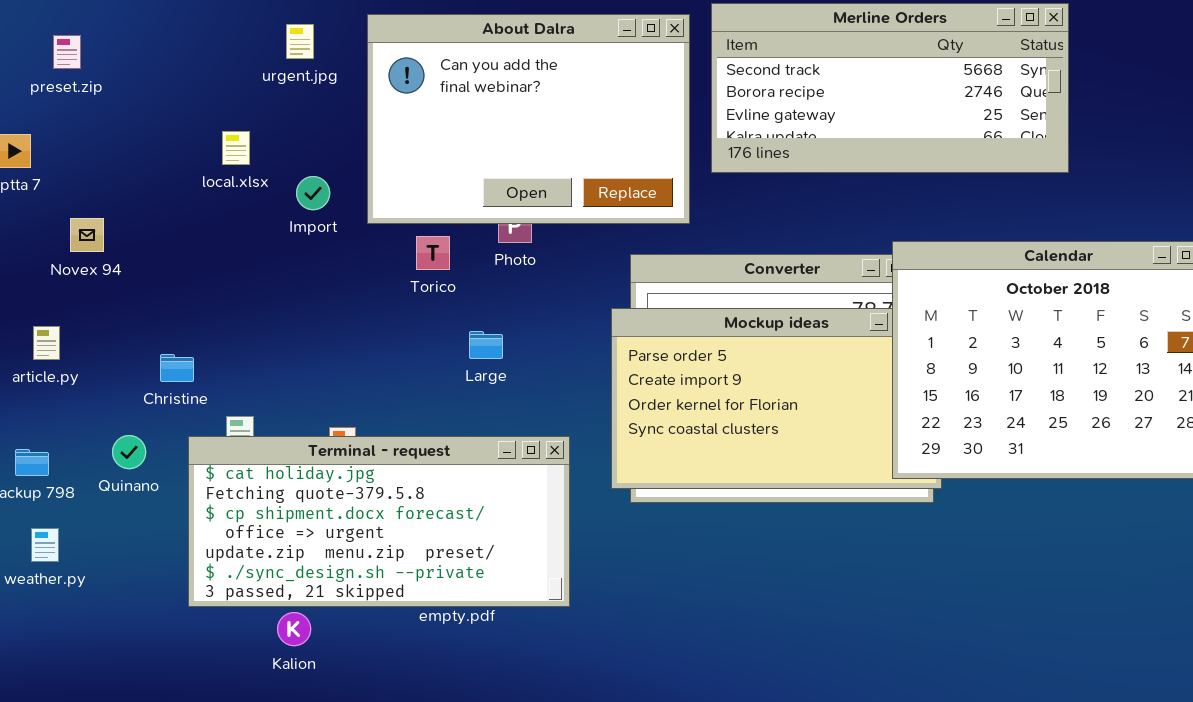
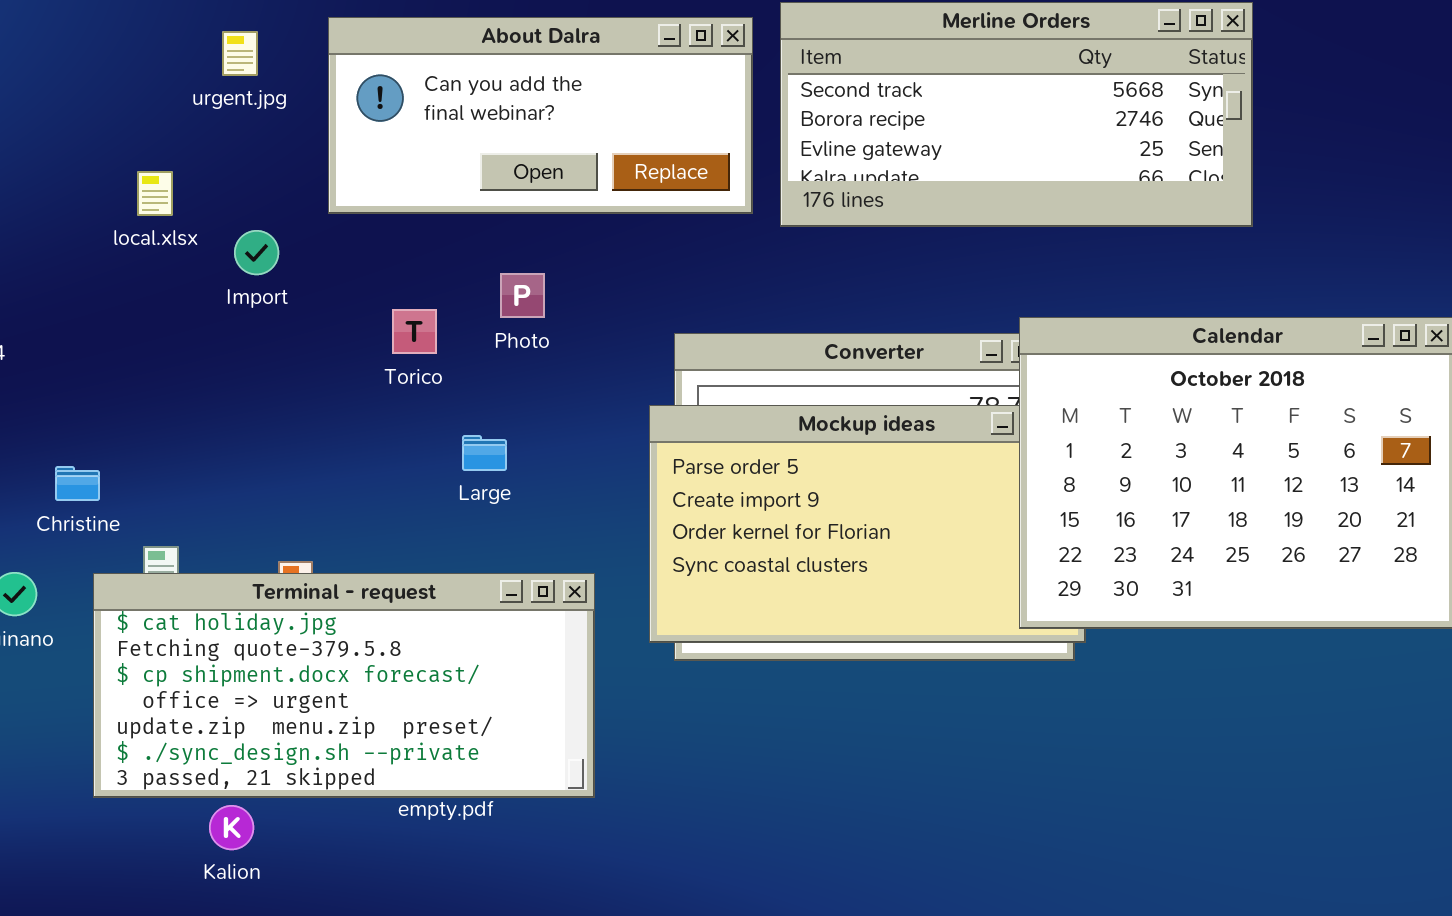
About Dalra: [367,14,690,224] -> [328,17,753,214], resized

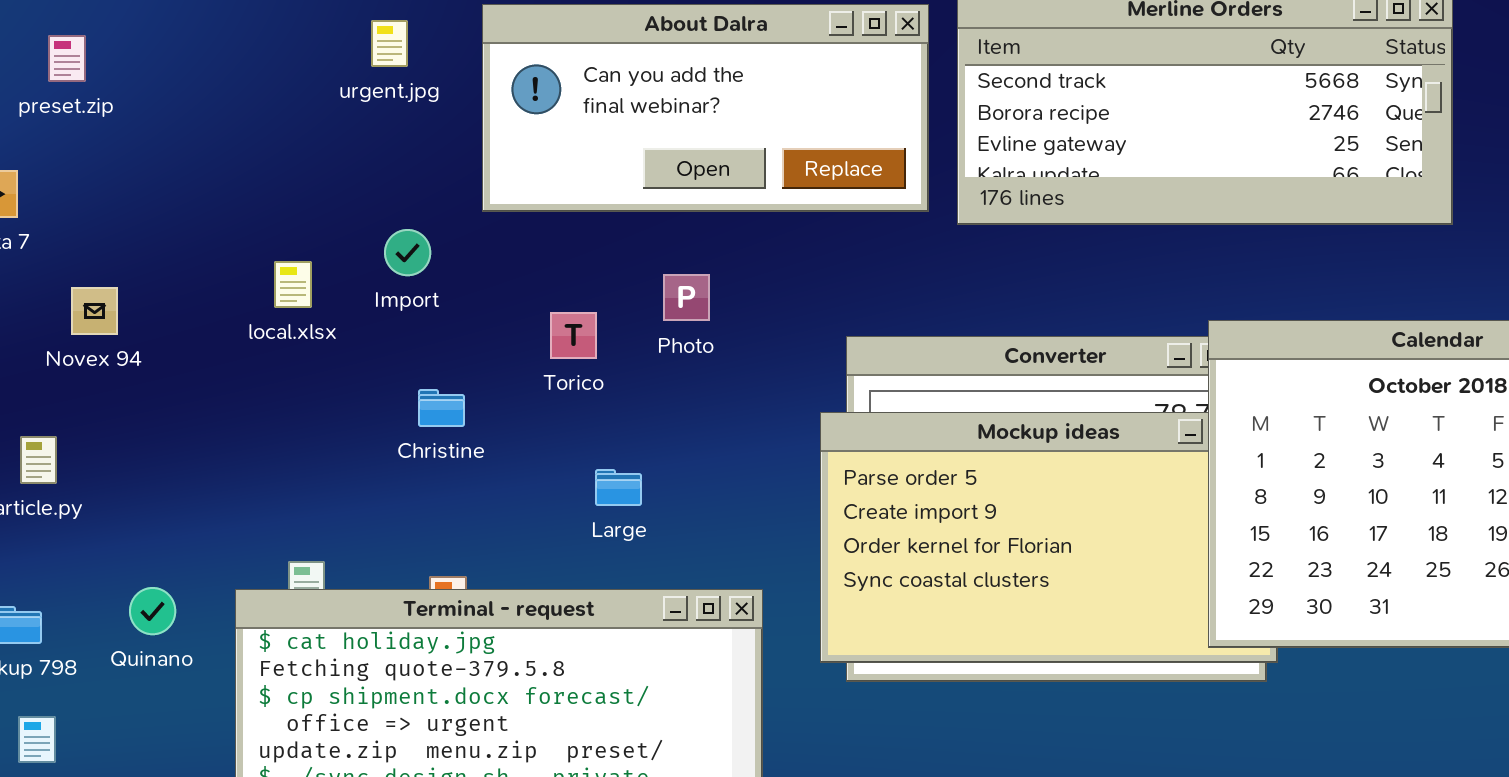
local.xlsx: [137,171,173,216] -> [274,261,312,308], moved
Large: [462,435,507,471] -> [595,469,642,506], moved
Christine: [55,466,100,501] -> [418,389,465,427], moved

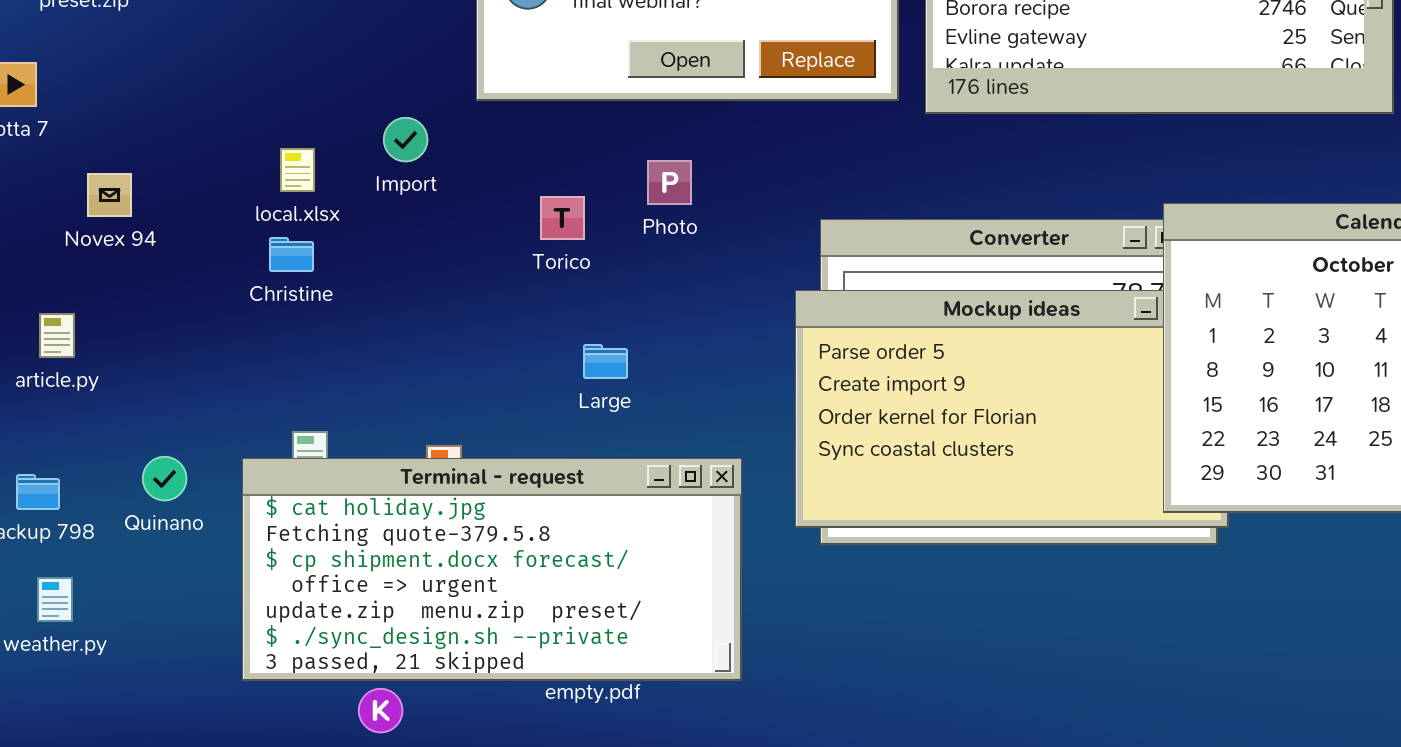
Christine: [418,389,465,427] -> [269,237,314,272], moved

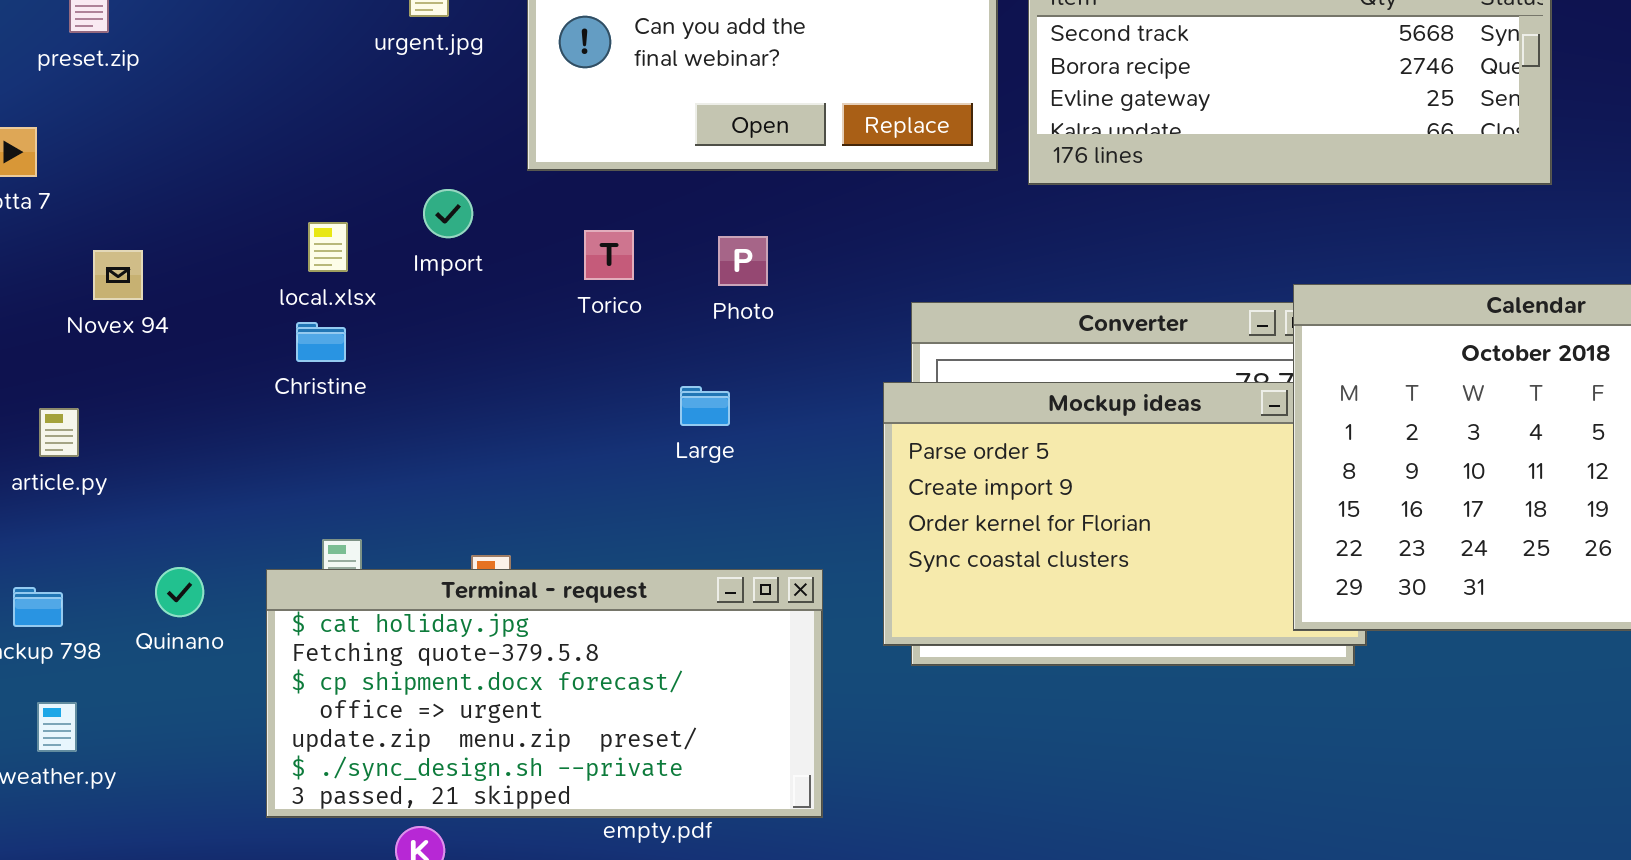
Torico: [540,196,585,240] -> [584,230,634,280], moved
Large: [583,344,628,379] -> [680,386,730,426], moved

